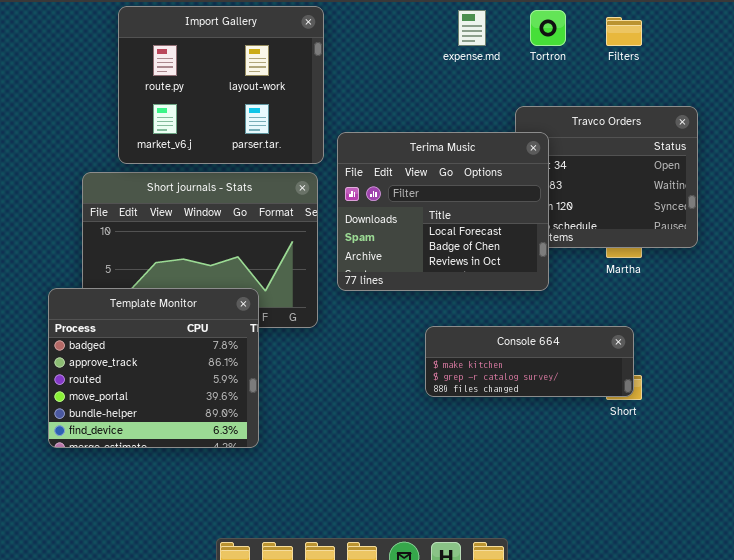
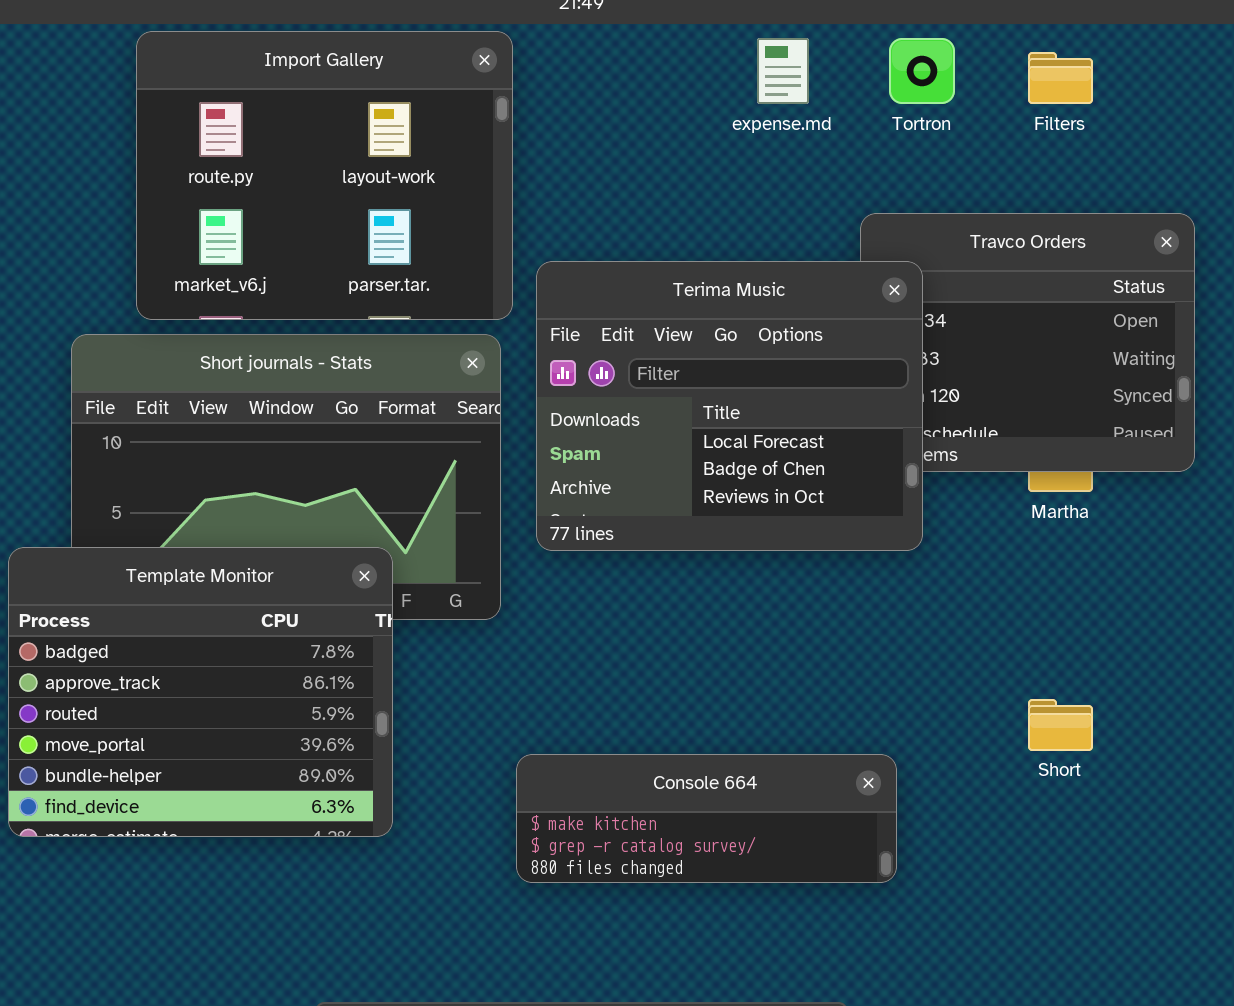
Console 664: [425,326,634,397] -> [516,754,897,883], moved

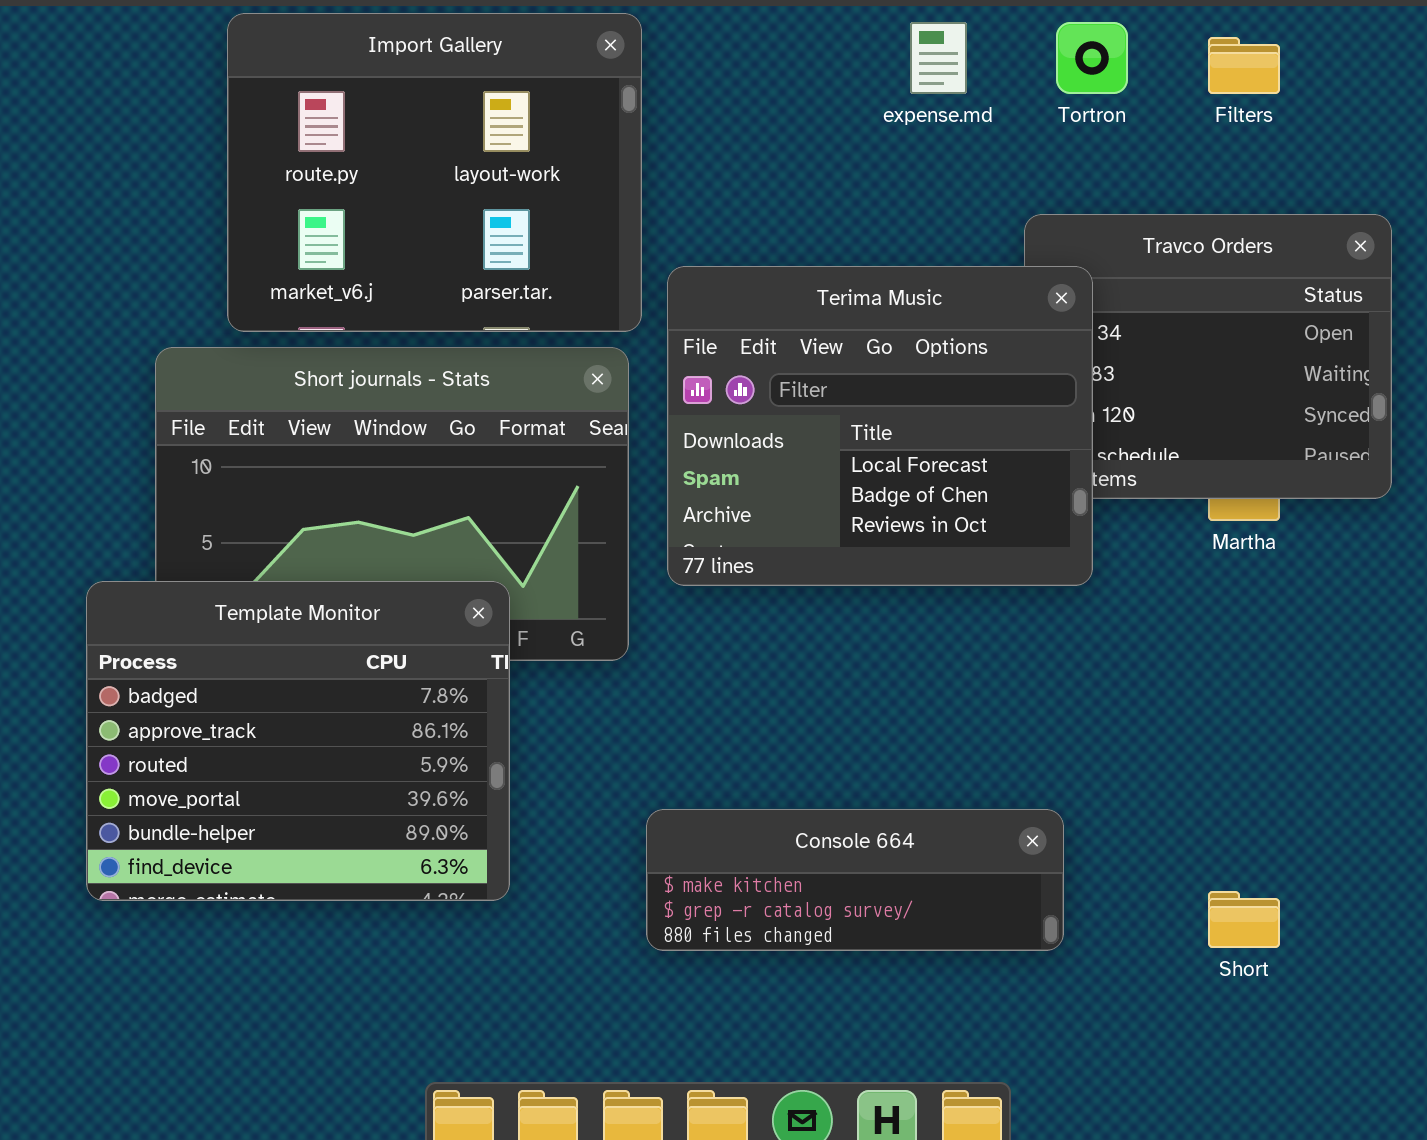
Short: [1028,699,1093,751] -> [1208,891,1280,948], moved

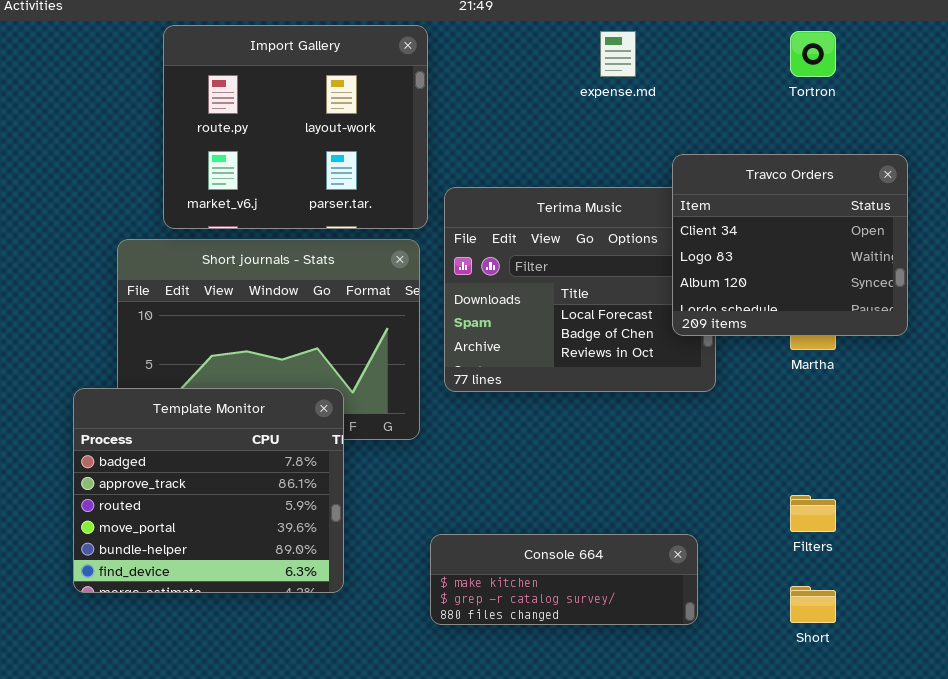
Tortron: [1056,22,1128,94] -> [790,31,836,77], moved
Filters: [1208,37,1280,94] -> [790,495,836,532], moved
Travco Orders: [1024,214,1392,499] -> [672,154,908,336], raised

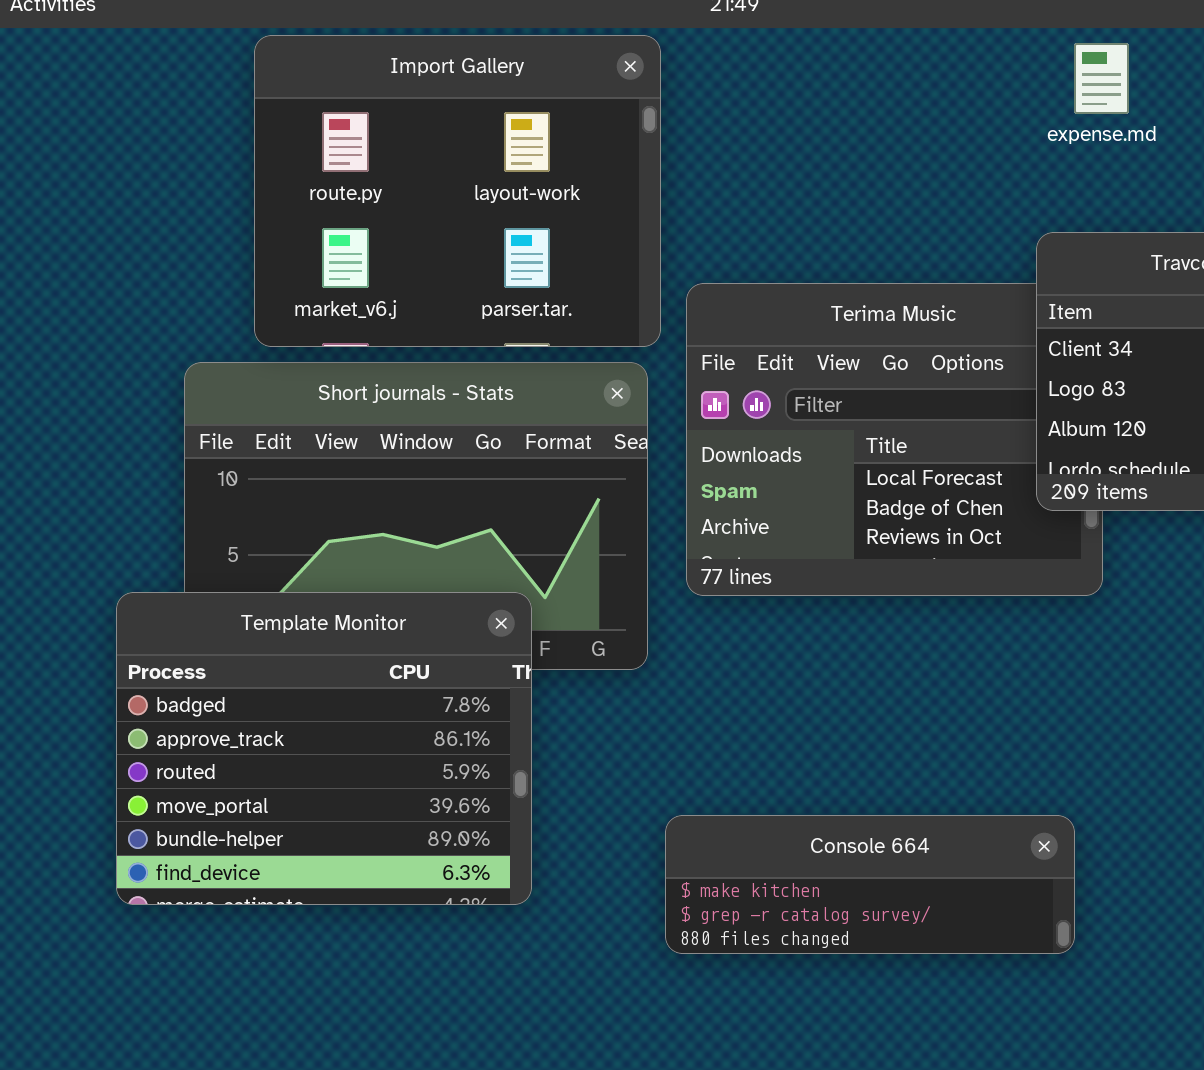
expense.md: [600,31,636,77] -> [1074,43,1129,114], moved

